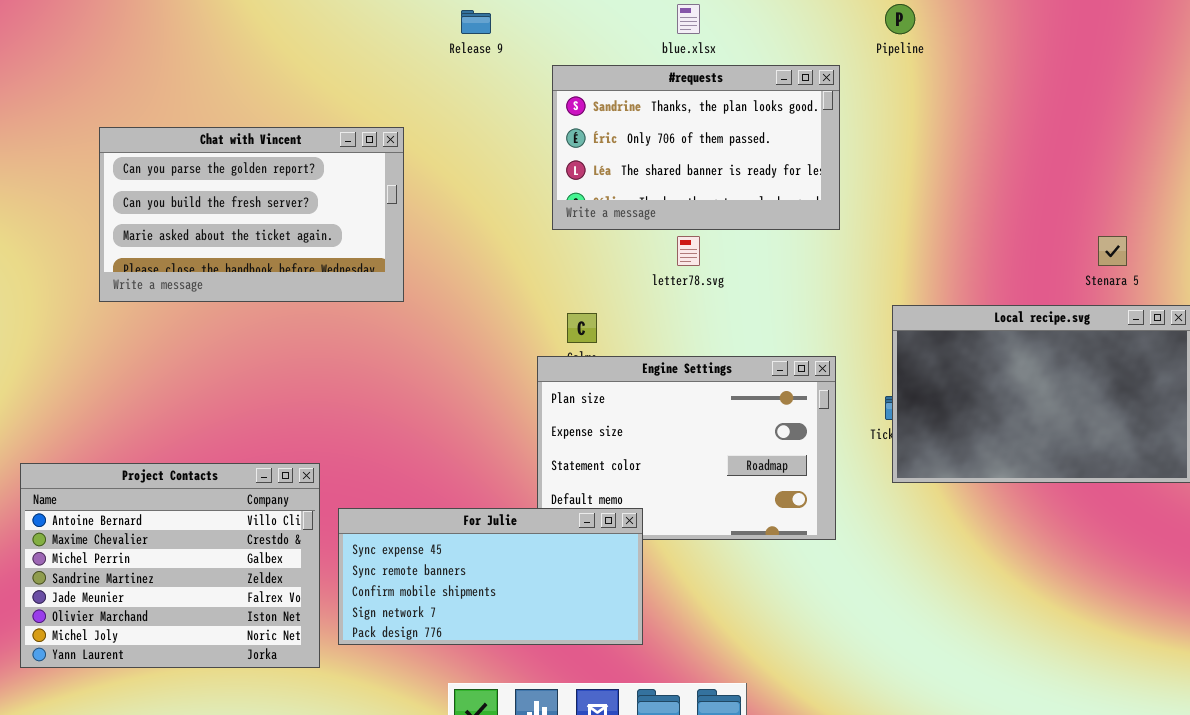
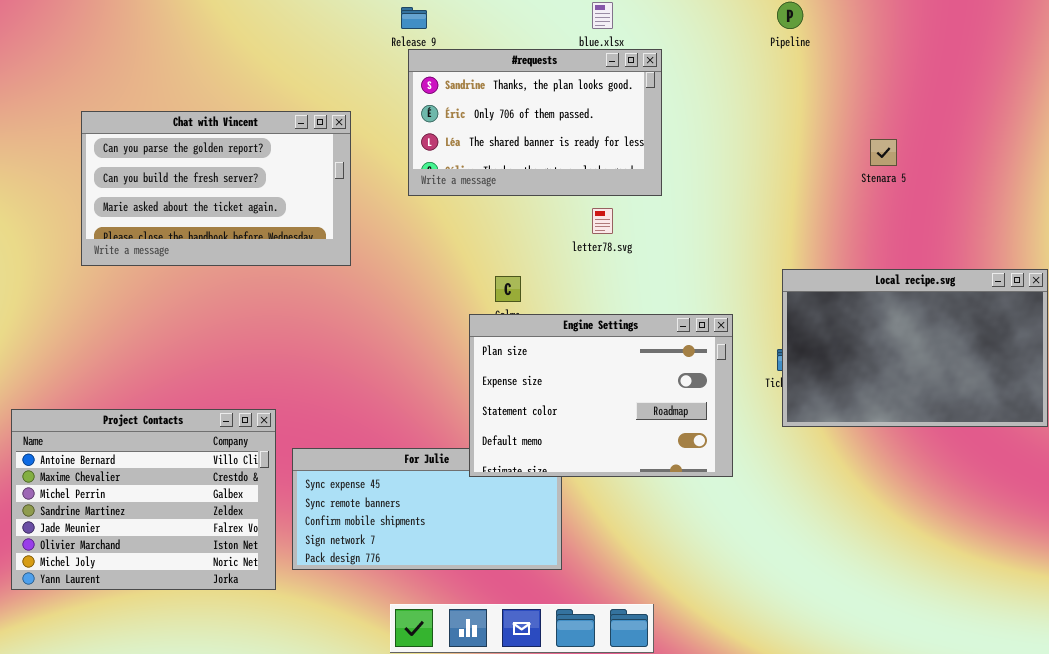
#requests: [552,65,840,230] -> [408,49,662,196], moved
Stenara 5: [1098,236,1127,266] -> [870,139,897,166], moved
Engine Settings: [537,356,836,540] -> [469,314,733,477], raised

